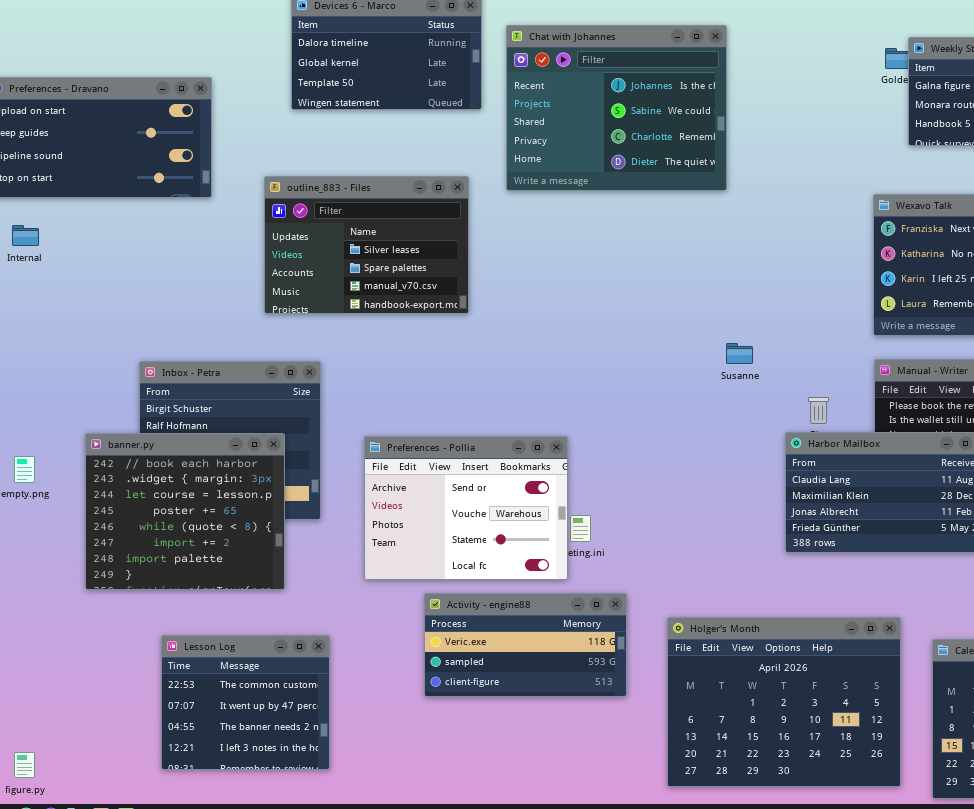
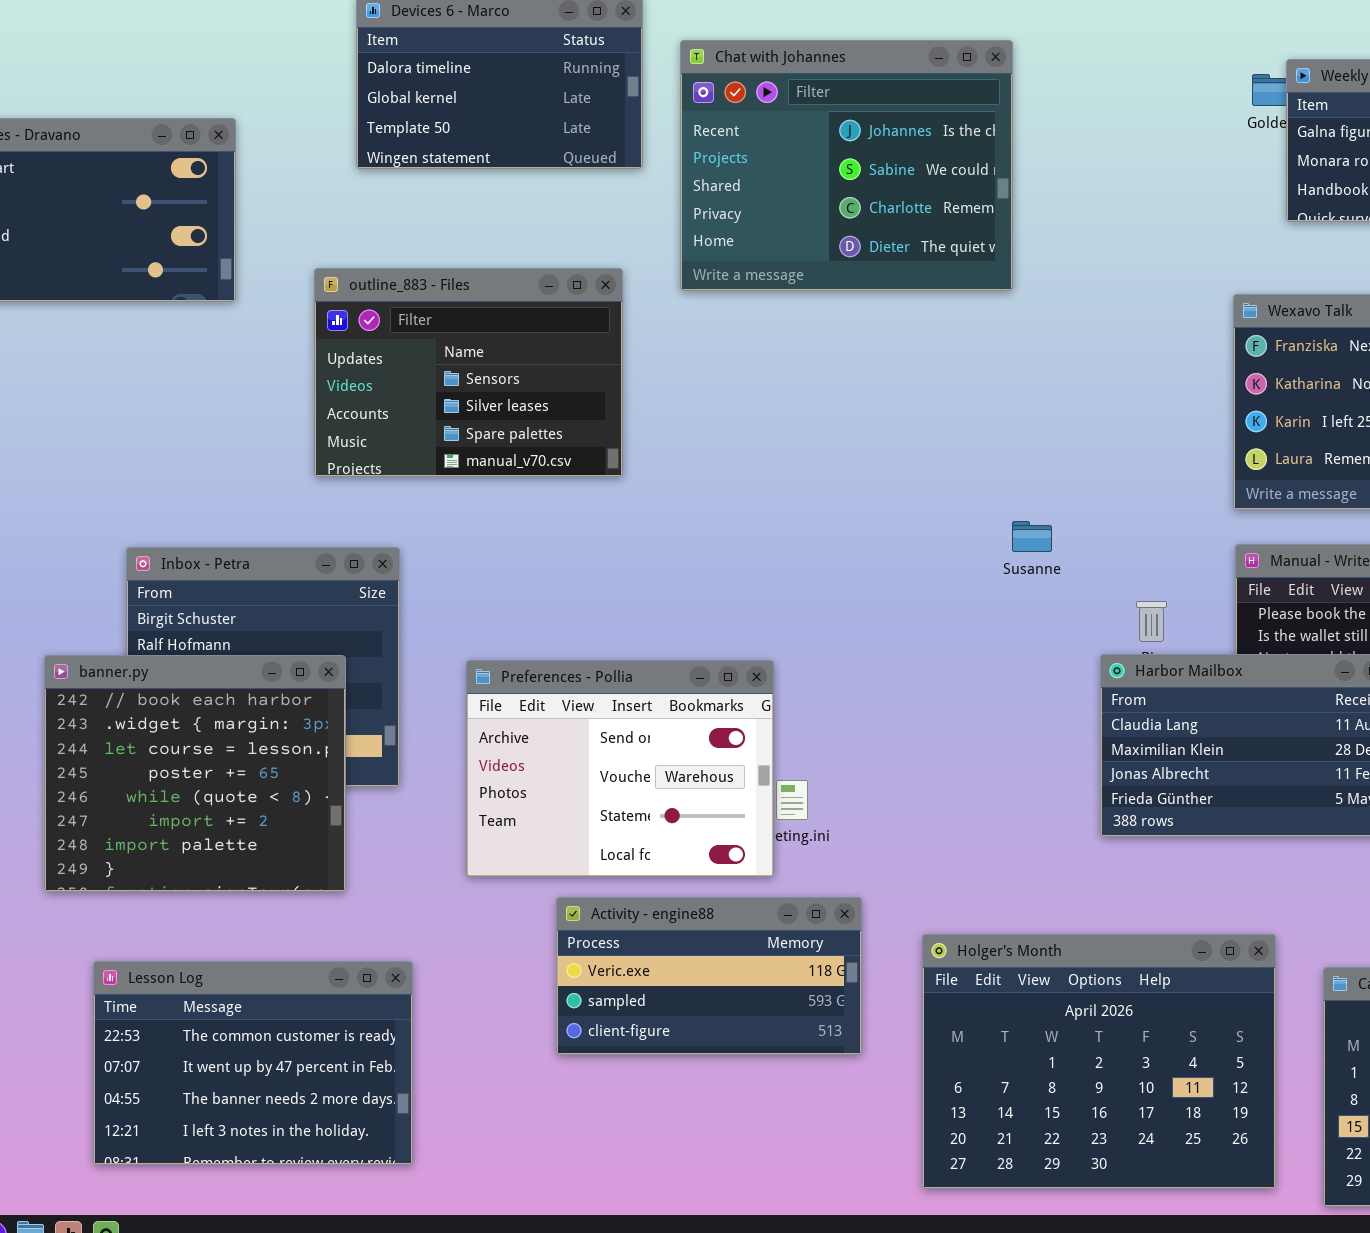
outline_883 - Files: [264,176,469,314] -> [314,268,623,477], scrolled up 1 row
Lesson Log: [161,635,330,770] -> [93,961,413,1165], resized

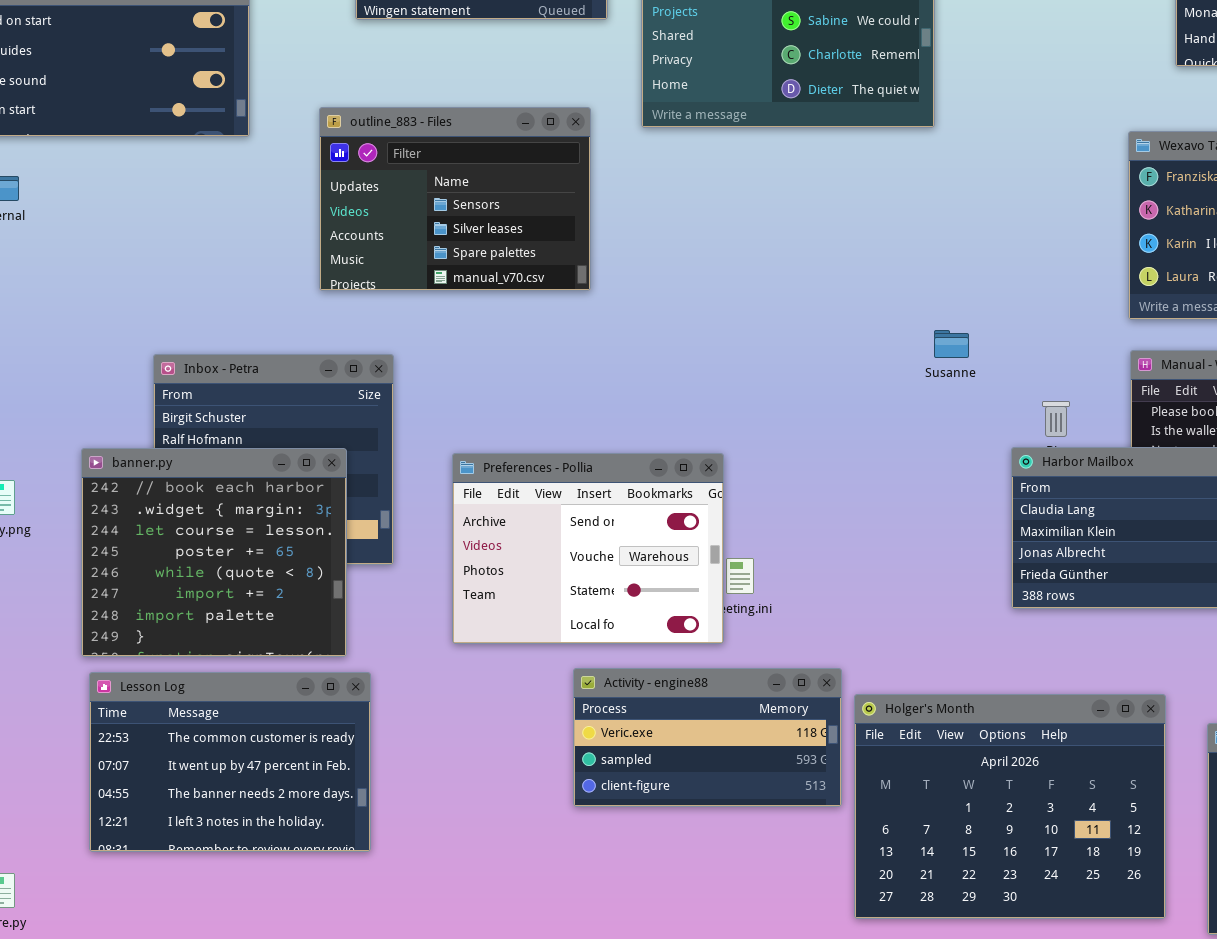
Activity - engine88: [556,897,862,1055] -> [573,668,842,807], moved
Lesson Log: [93,961,413,1165] -> [89,672,371,852], moved

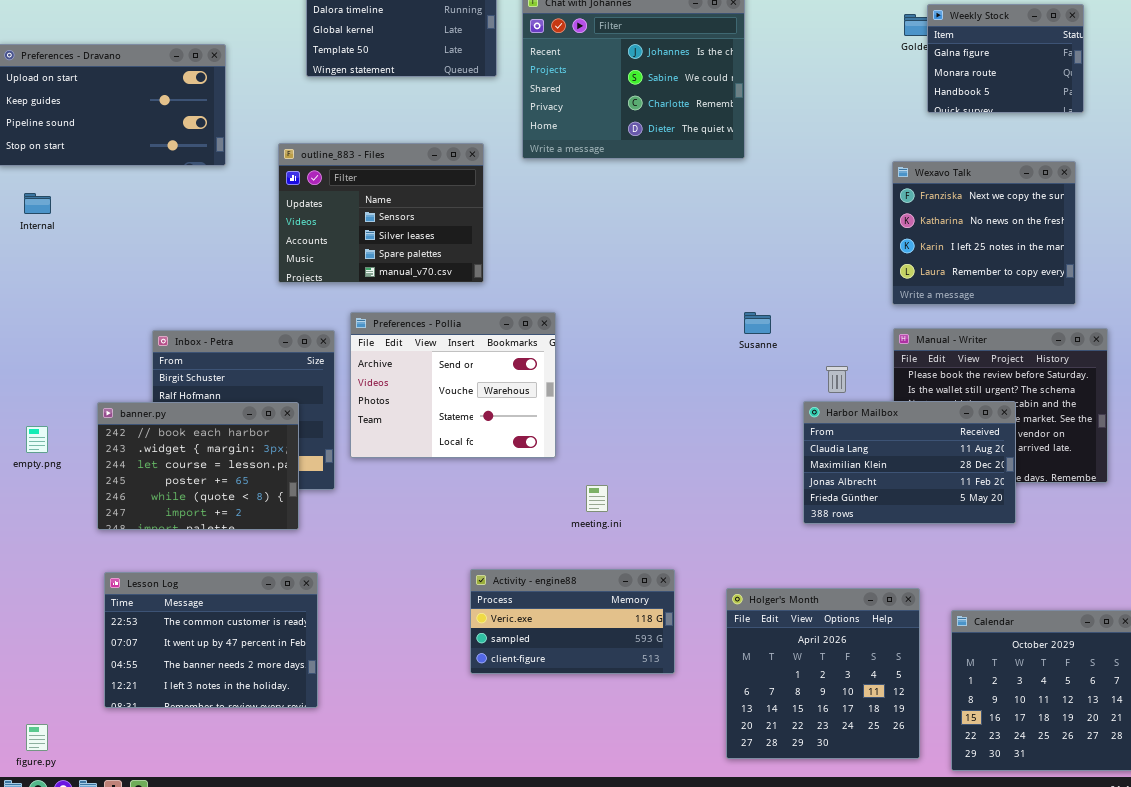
banner.py: [81,448,347,657] -> [97,402,299,530], resized
Preferences - Pollia: [452,453,724,644] -> [350,312,556,458], moved
Holger's Month: [854,694,1166,919] -> [726,588,920,759], resized

